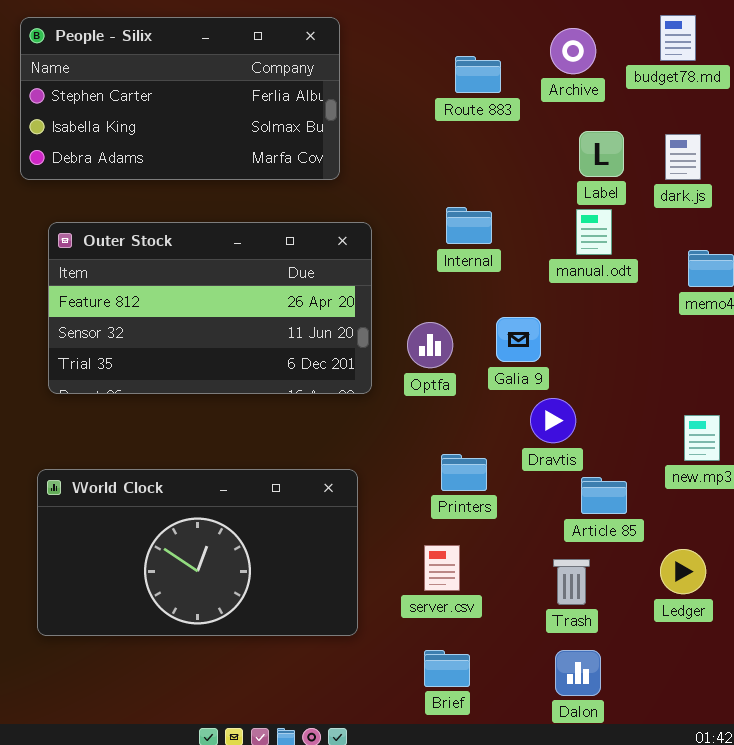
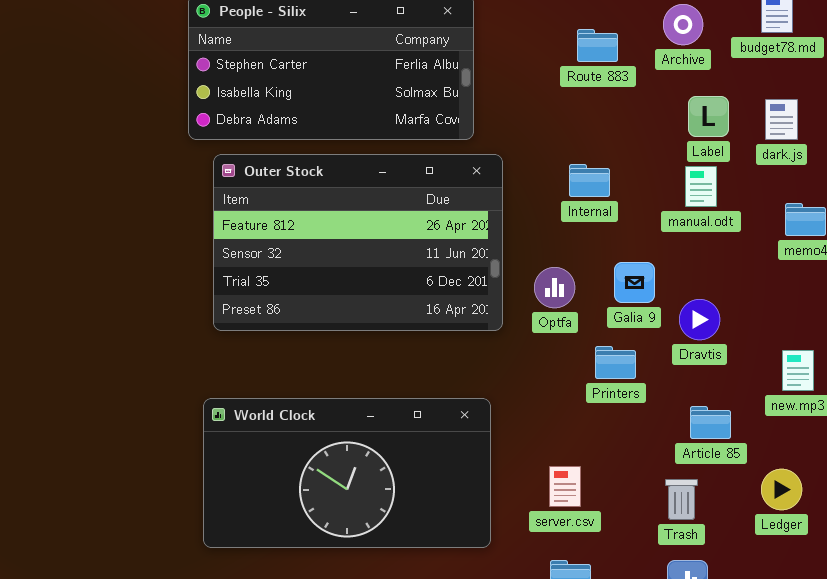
Outer Stock: [48,222,372,394] -> [213,154,503,331], resized
Dravtis: [530,398,576,443] -> [679,299,720,340], moved
Printers: [441,454,487,491] -> [595,346,636,379], moved

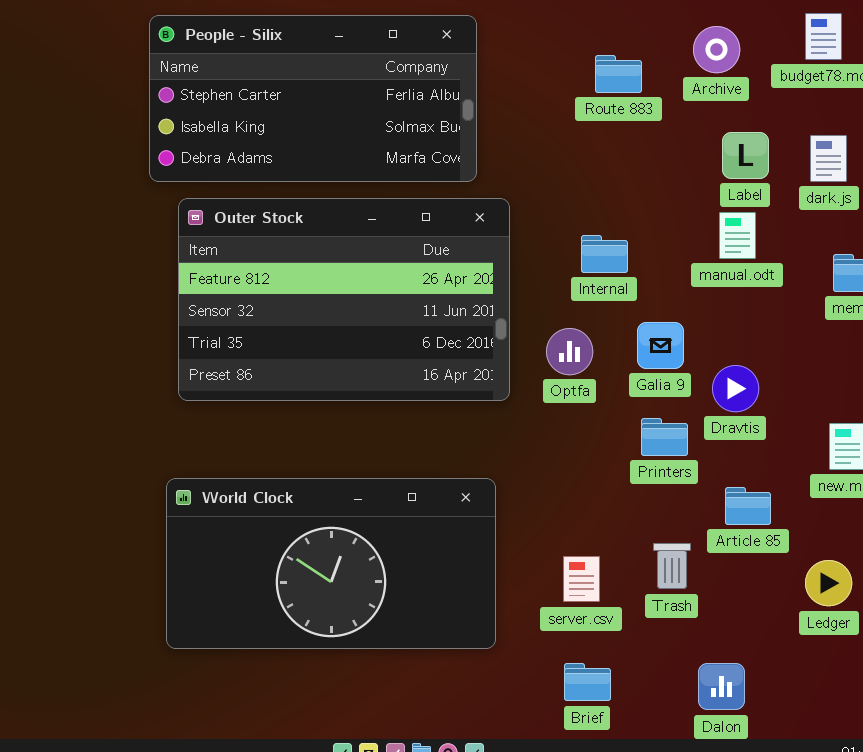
Internal: [569,164,610,197] -> [581,235,628,273], moved
Printers: [595,346,636,379] -> [641,418,688,456], moved
Trash: [665,479,698,520] -> [653,543,691,589], moved

